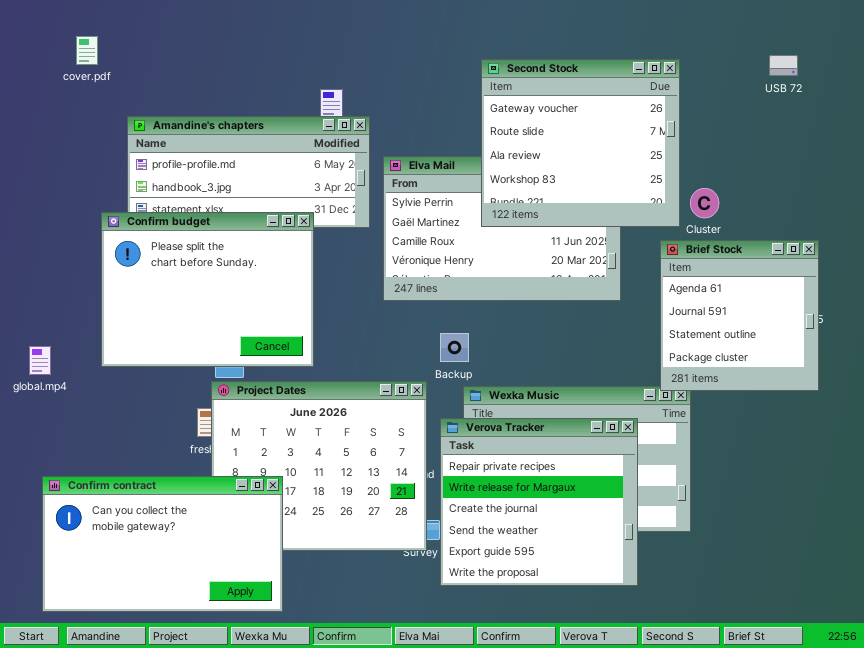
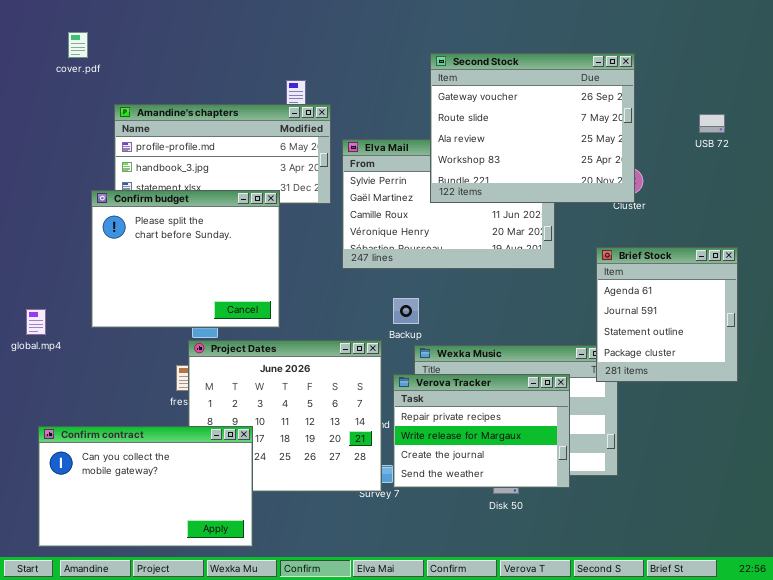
USB 72: [769,55,798,76] -> [699,114,725,133], moved
Second Stock: [481,59,680,227] -> [430,53,635,203], resized
Brief Stock: [660,240,819,391] -> [596,247,738,382], moved
Verova Tracker: [440,418,638,586] -> [393,374,570,488], resized

